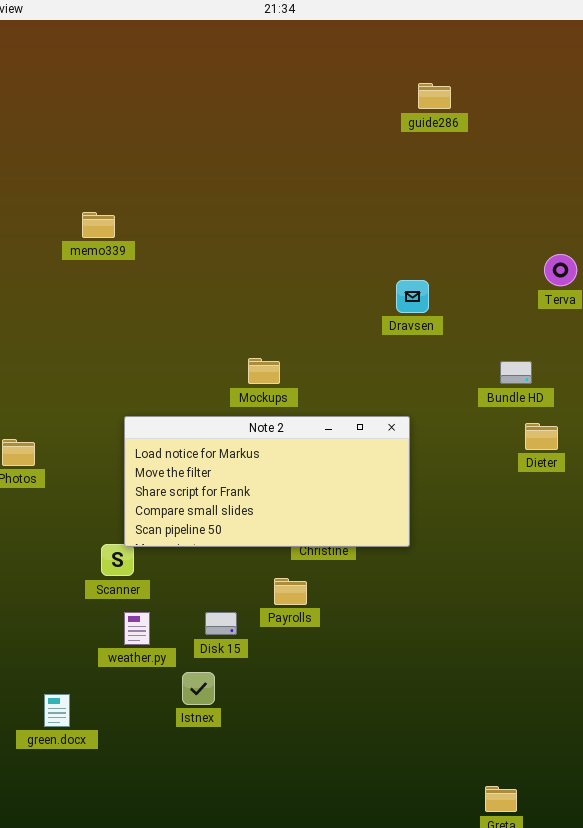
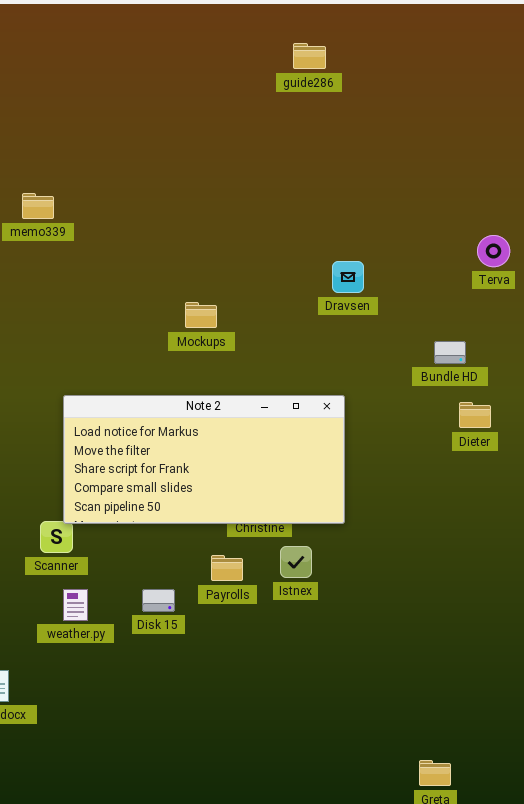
guide286: [418,83,451,109] -> [293,43,326,69], moved
Mockups: [248,358,280,384] -> [185,302,217,328], moved
Istnex: [182,672,215,705] -> [280,546,312,578], moved

